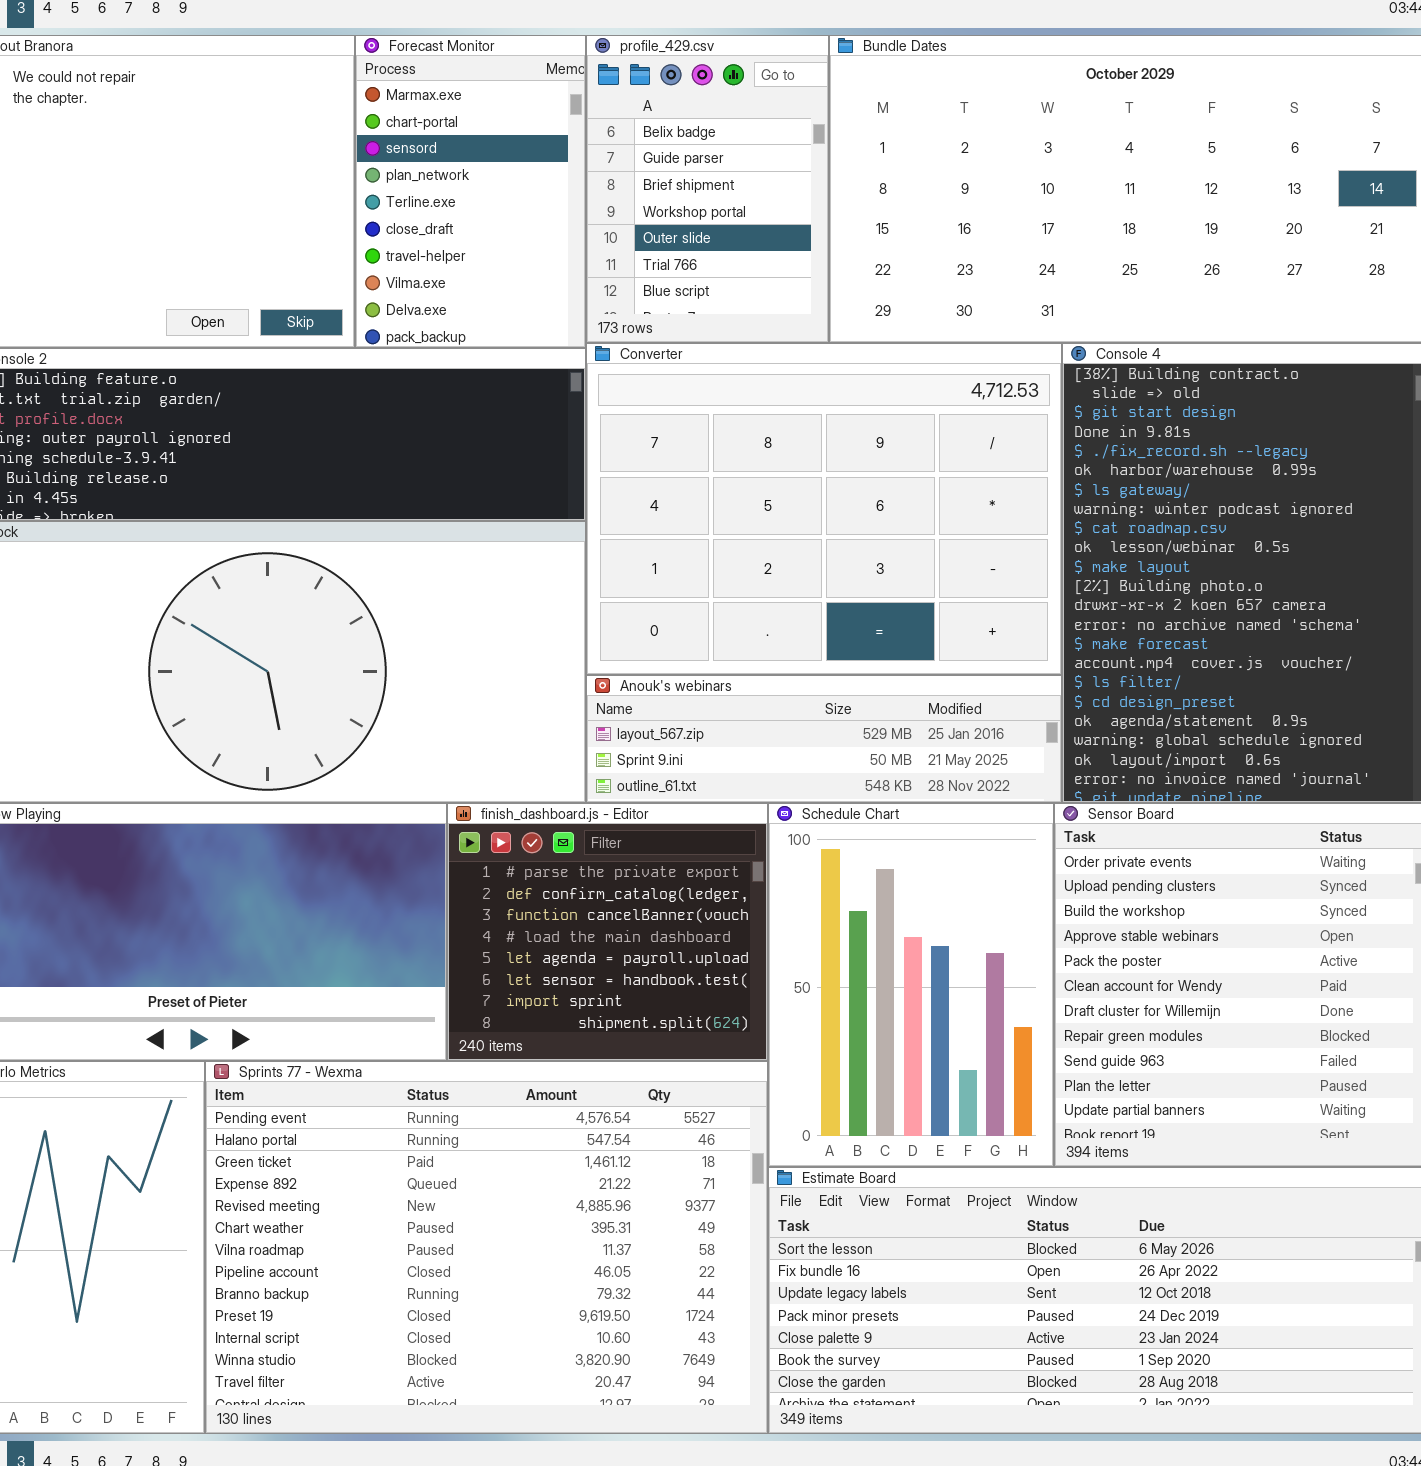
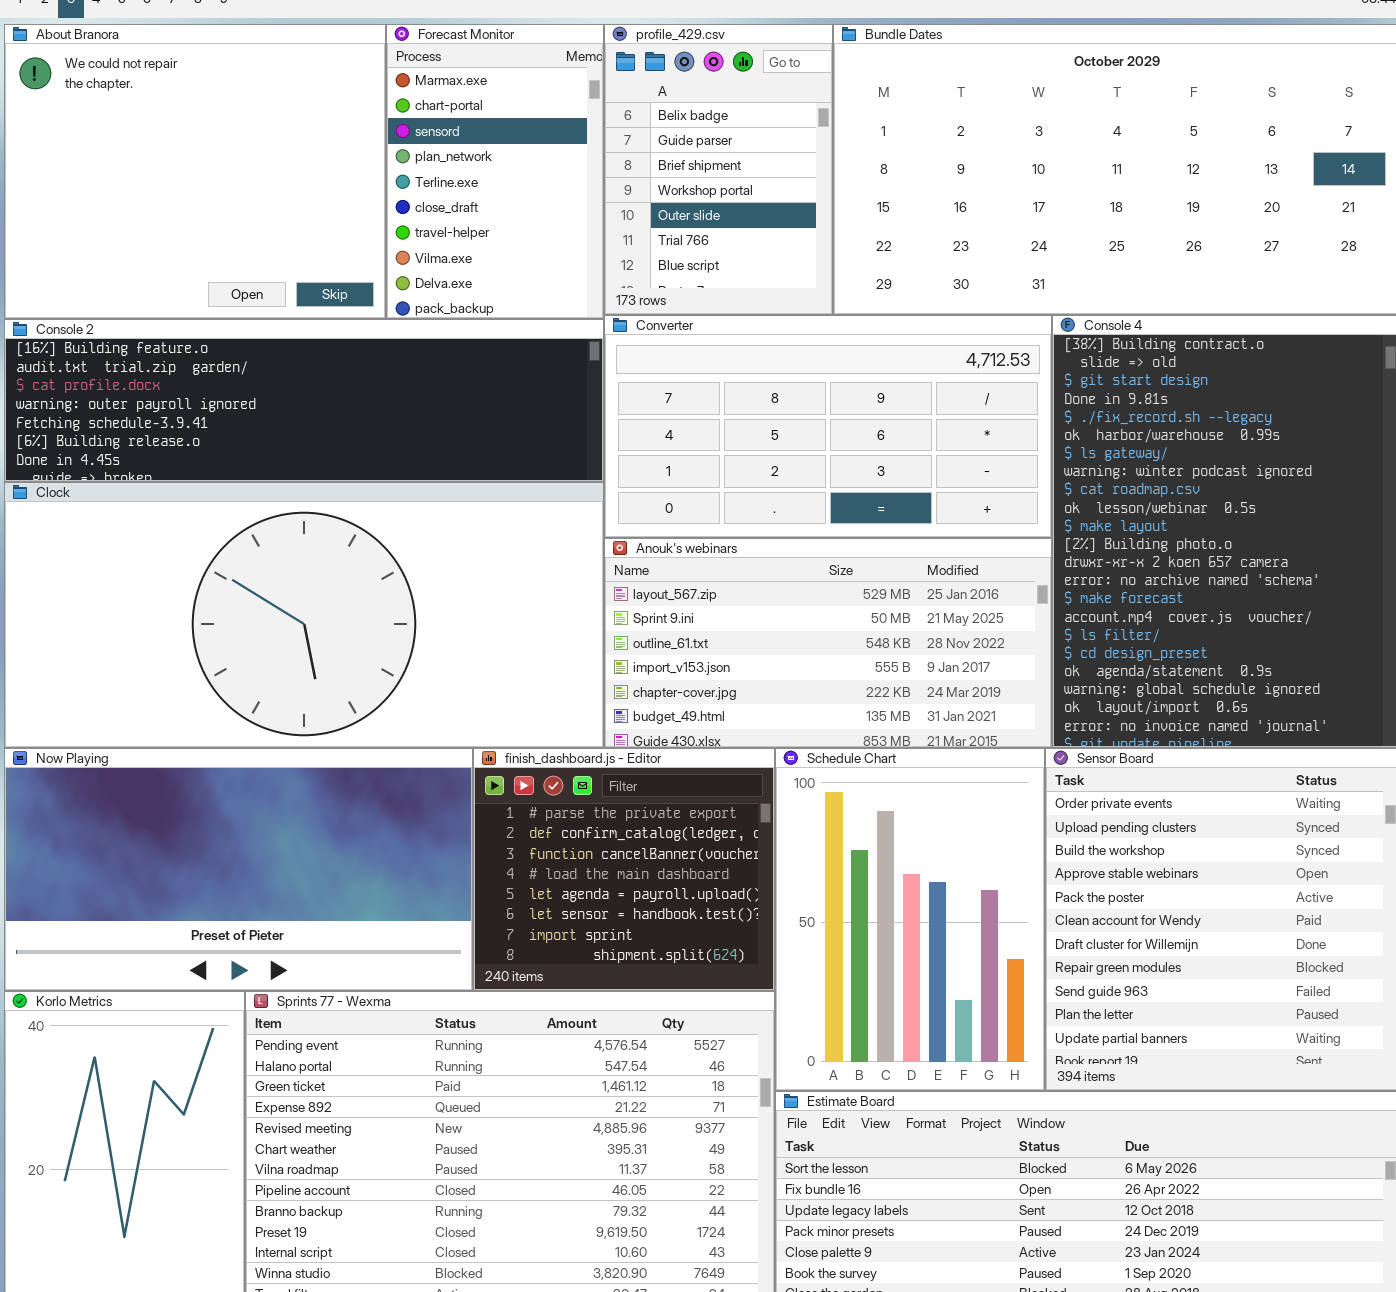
Converter: [586,343,1062,675] -> [604,315,1052,538], resized
Anouk's webinars: [586,675,1062,803] -> [604,538,1052,748], resized

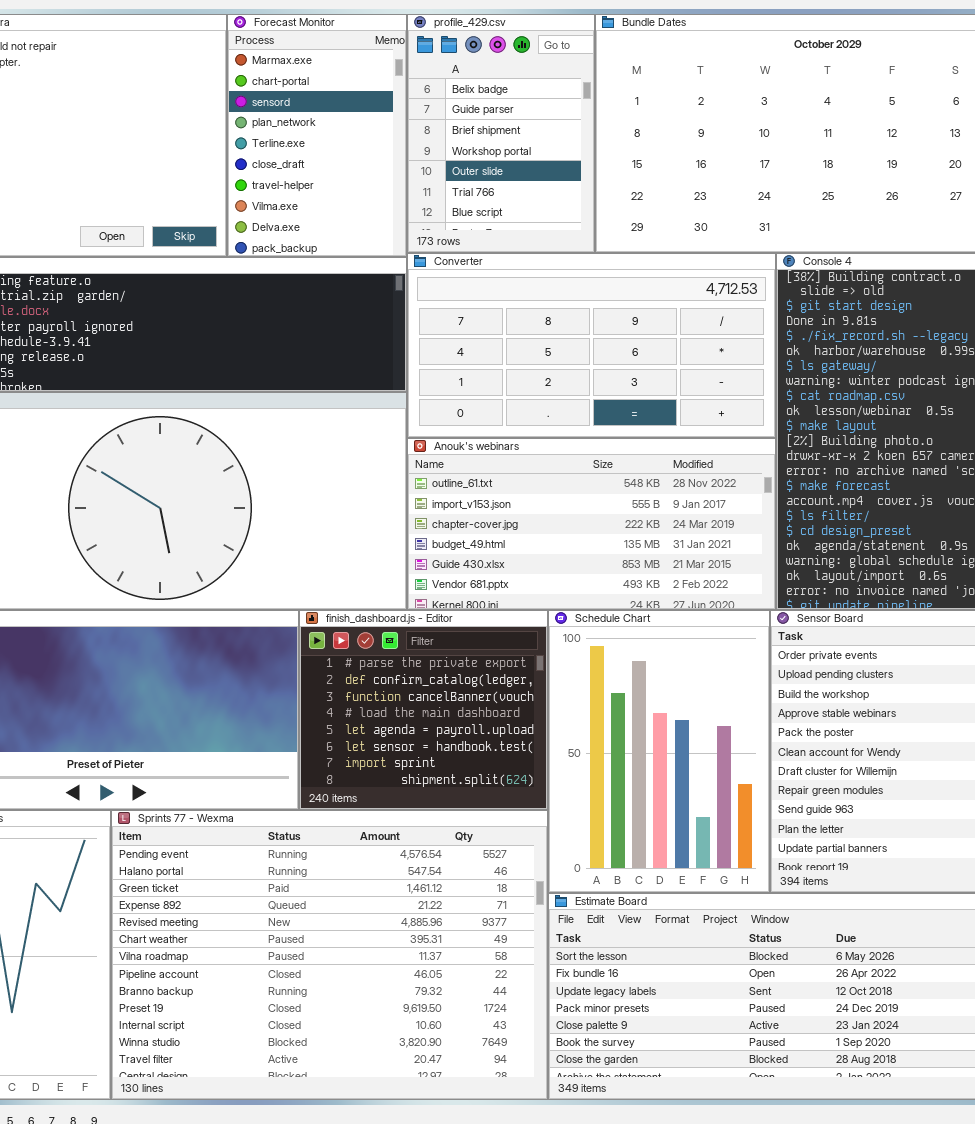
Anouk's webinars: [604,538,1052,748] -> [407,438,776,610], scrolled down 2 rows

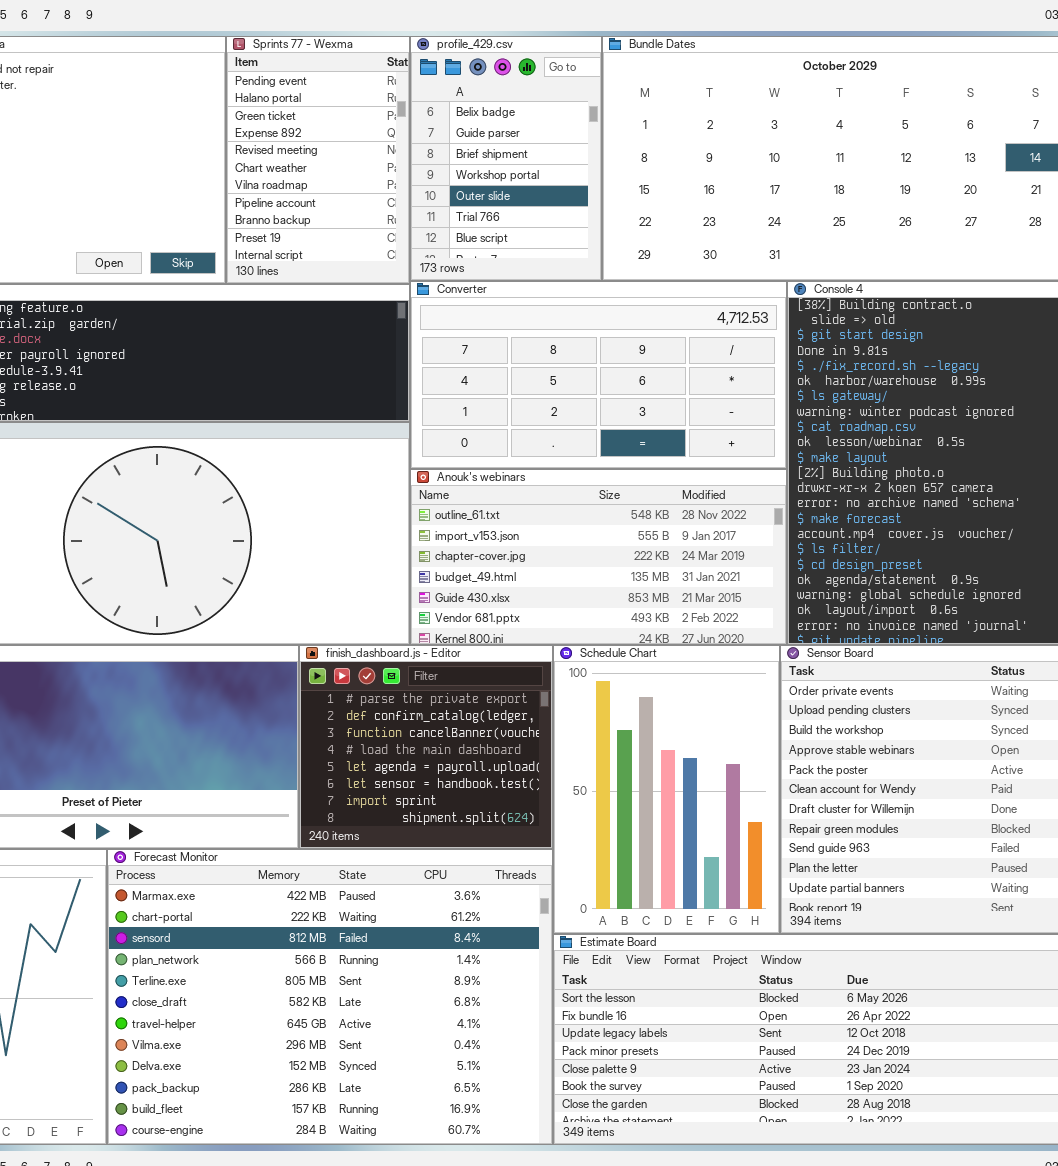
Forecast Monitor: [227,14,407,257] -> [107,849,553,1145], moved, resized
Sprints 77 - Wexma: [111,810,548,1100] -> [226,36,410,284], moved, resized

